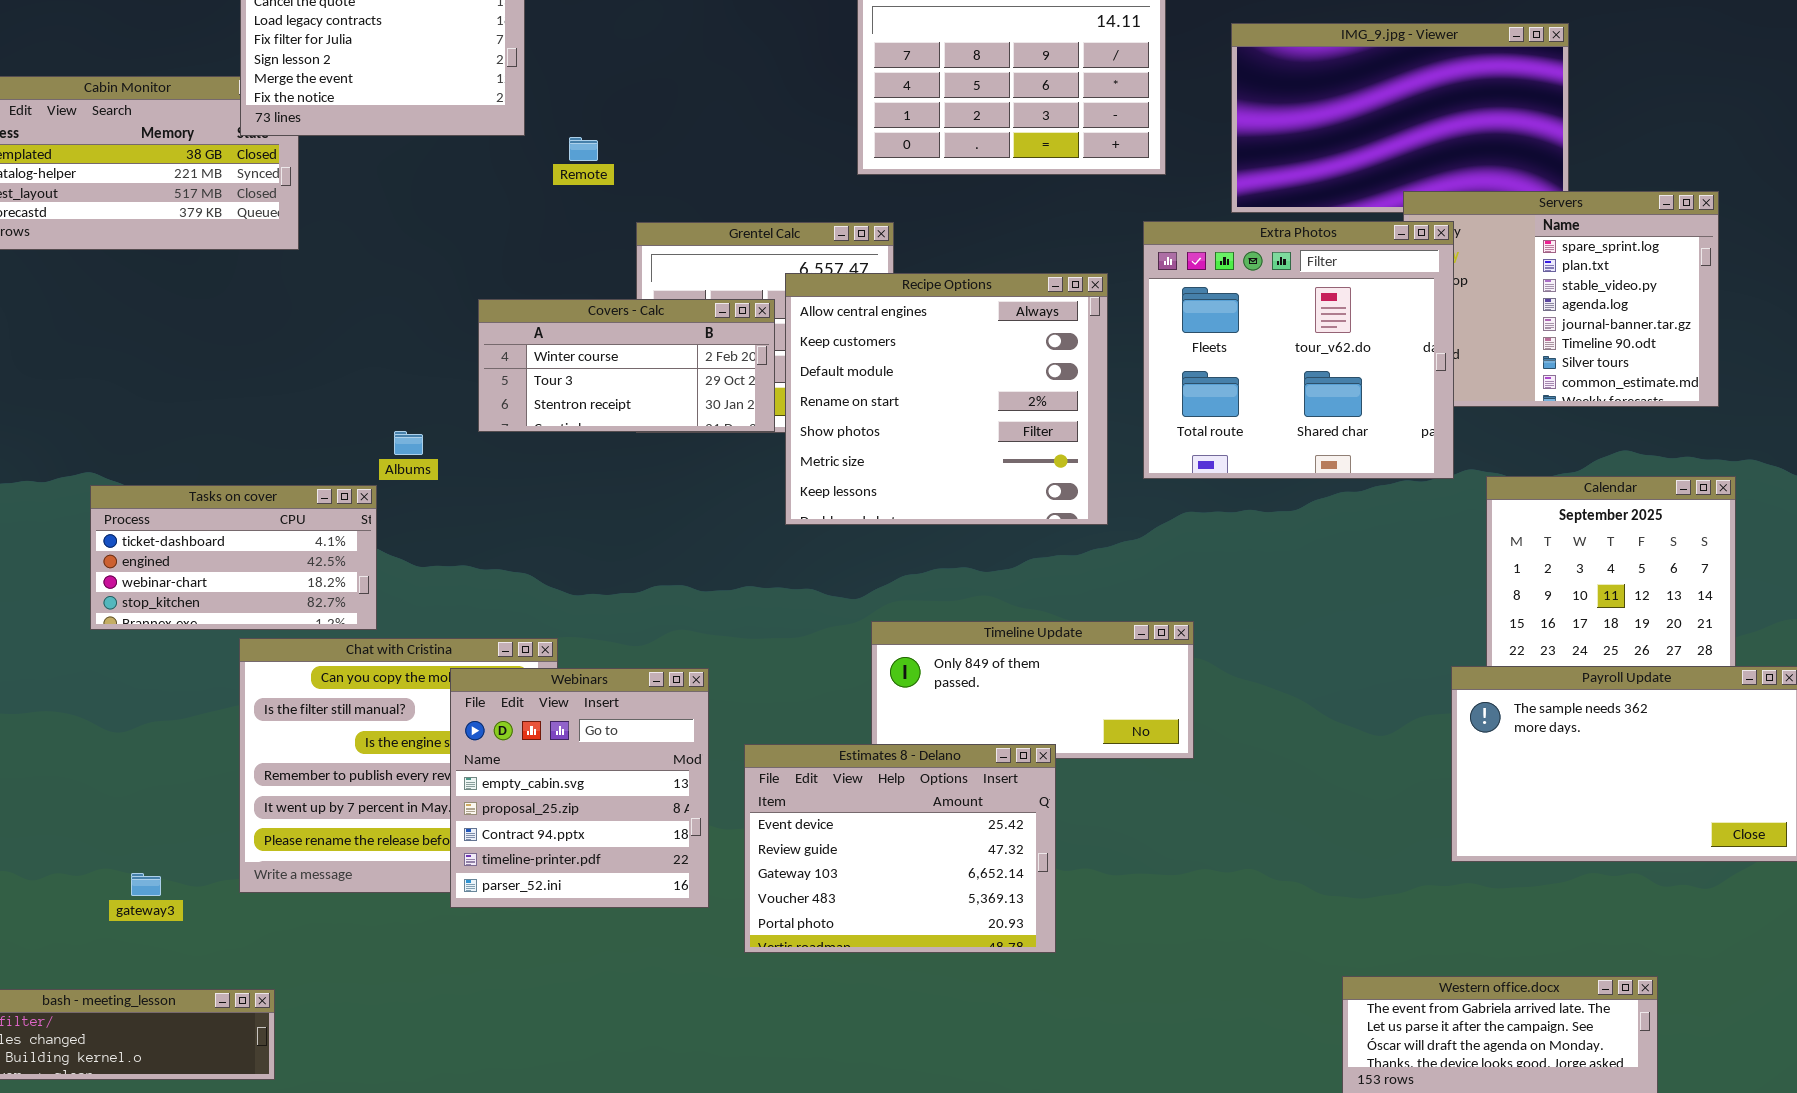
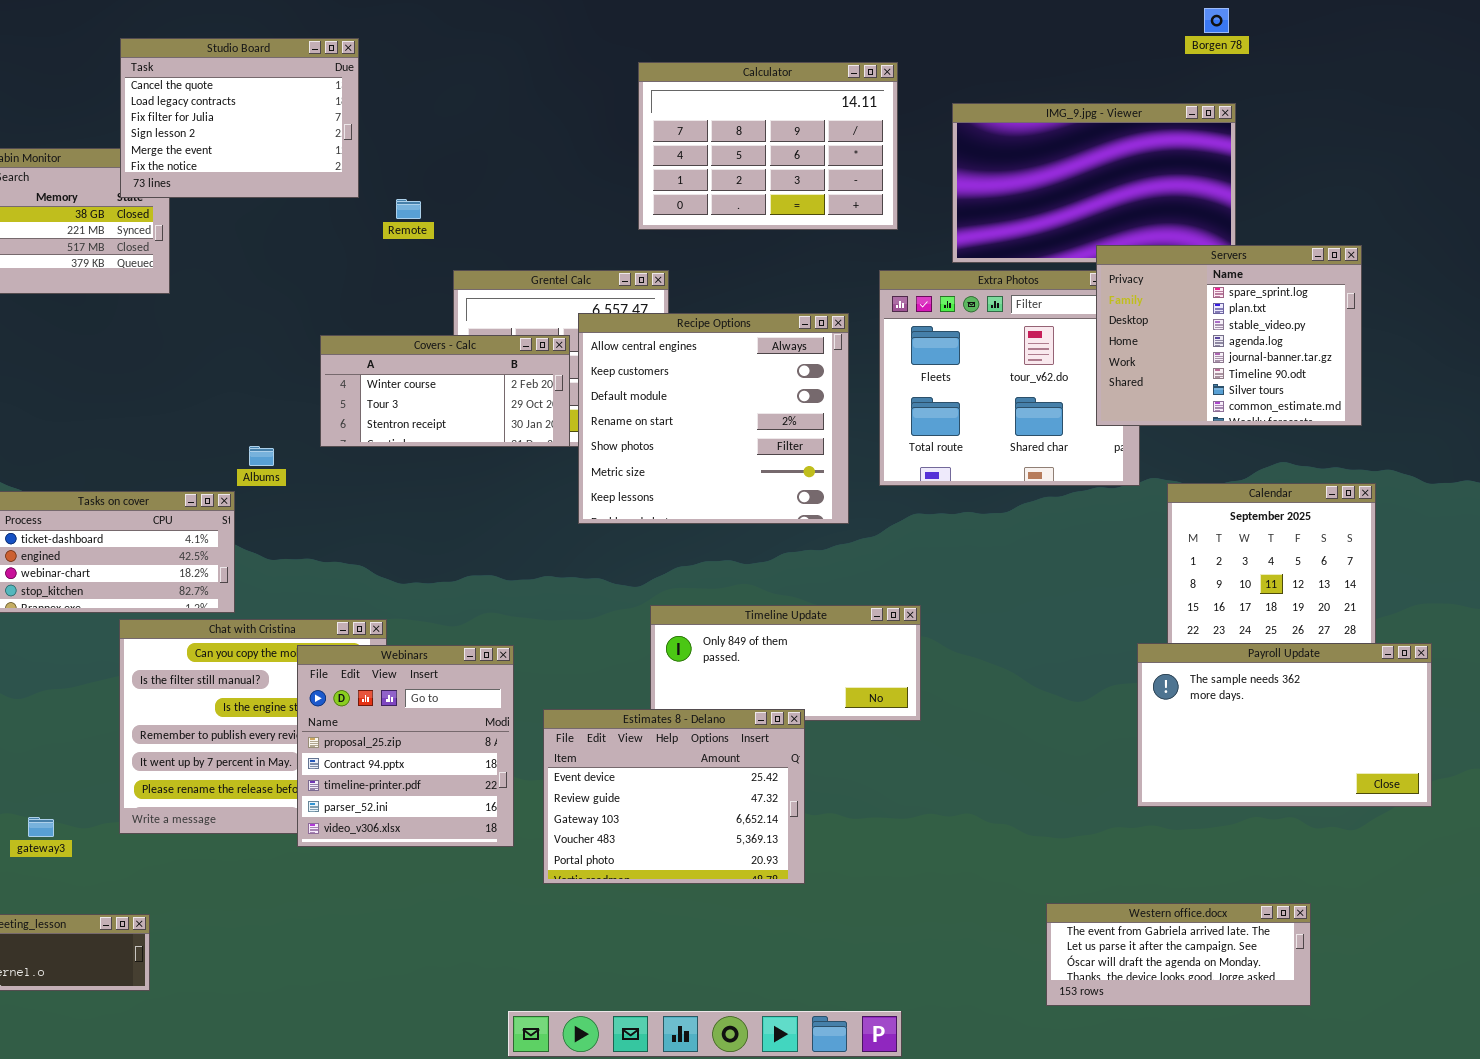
Servers: [1403,191,1719,407] -> [1096,245,1362,426], raised
Webinars: [450,668,709,908] -> [297,645,514,847], scrolled down 1 row

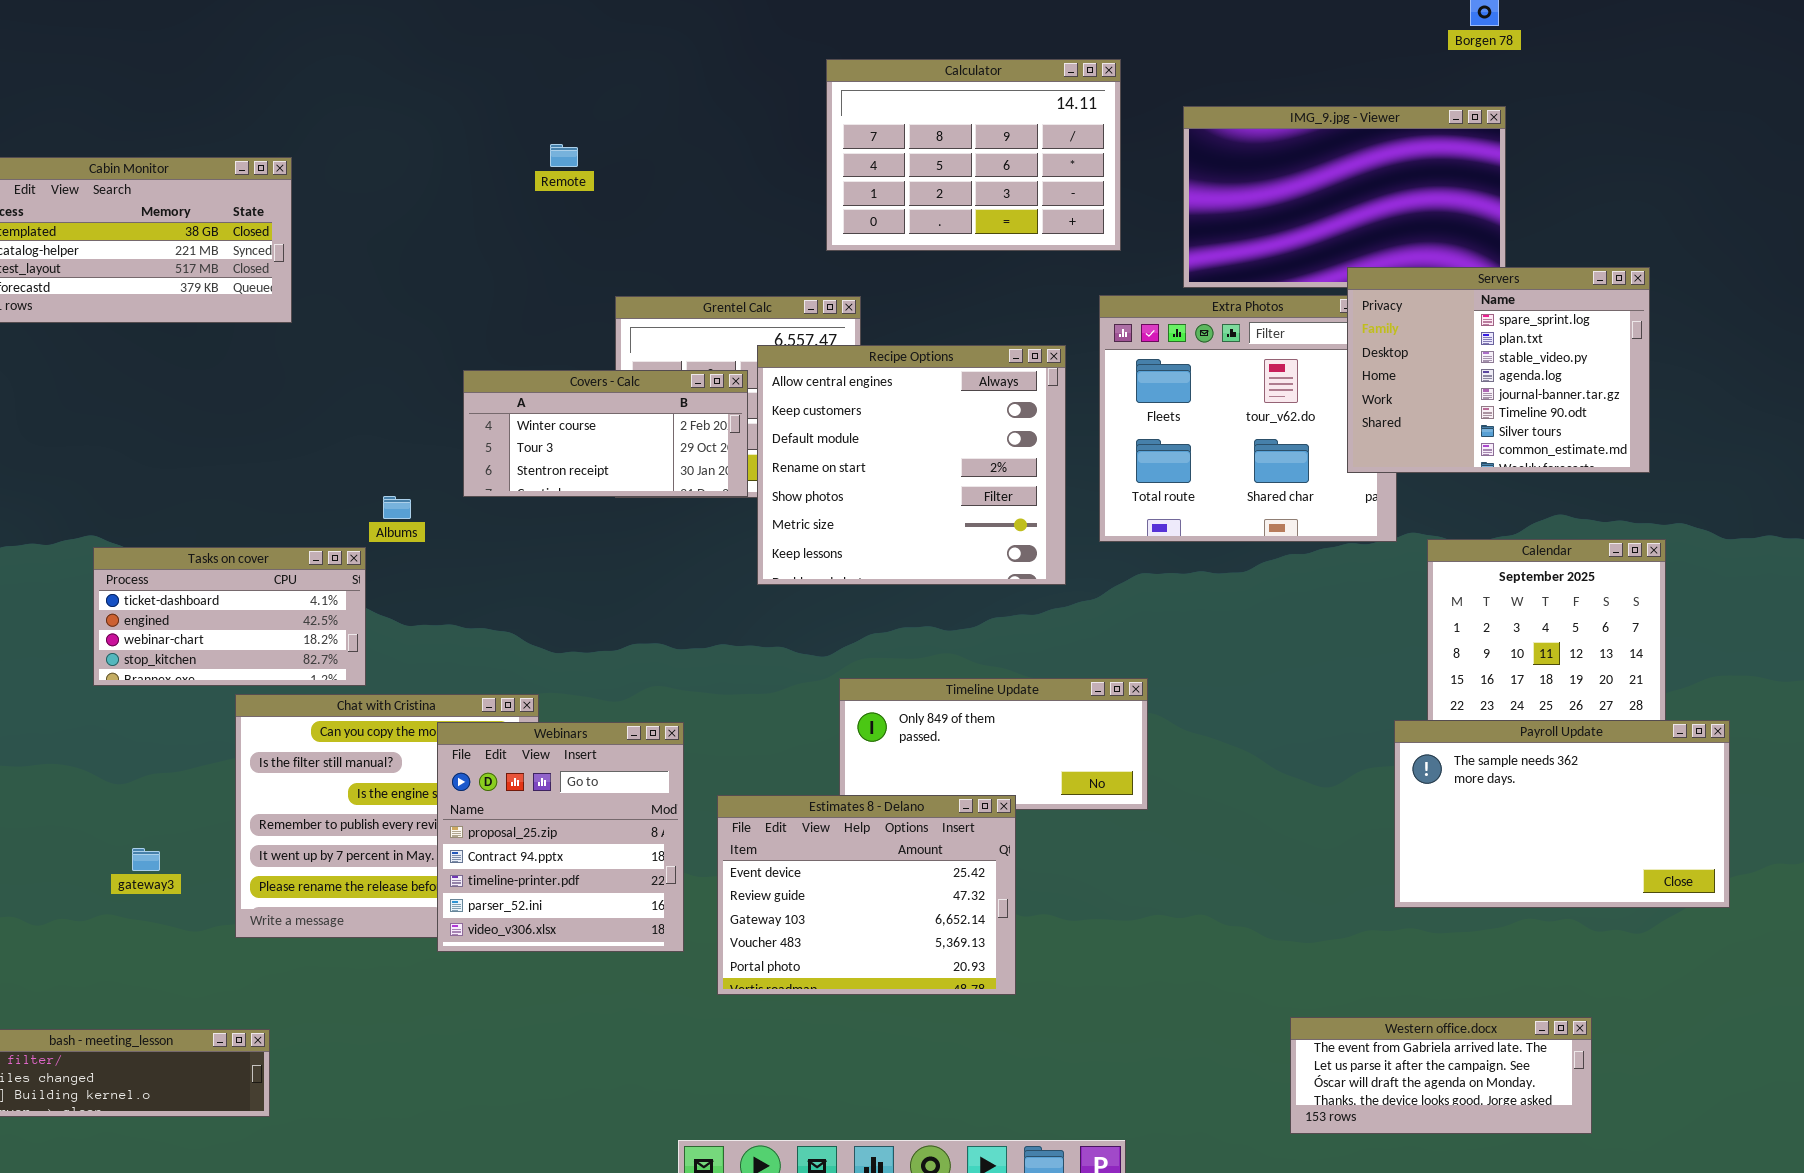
Studio Board: [120,38,359,198] -> none, closed
Remote: [396,199,421,219] -> [550,144,578,167], moved
gateway3: [28,817,54,837] -> [132,848,160,871], moved

